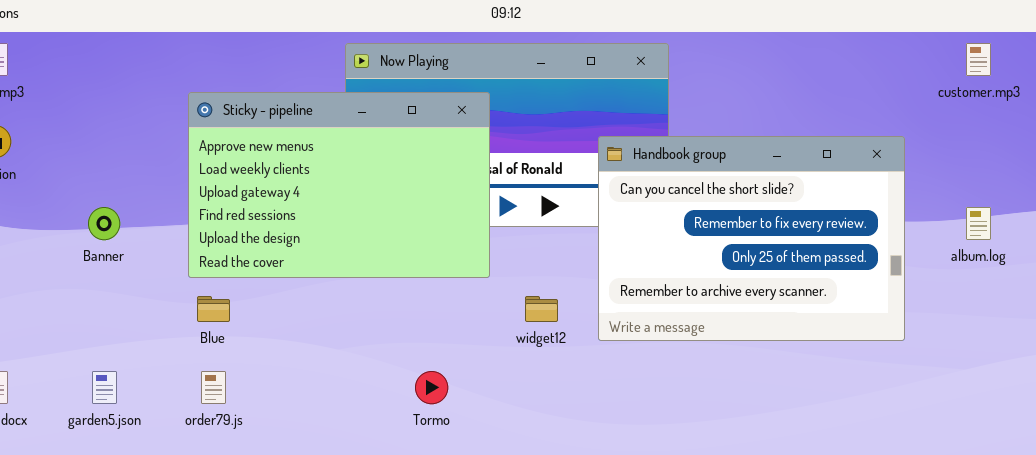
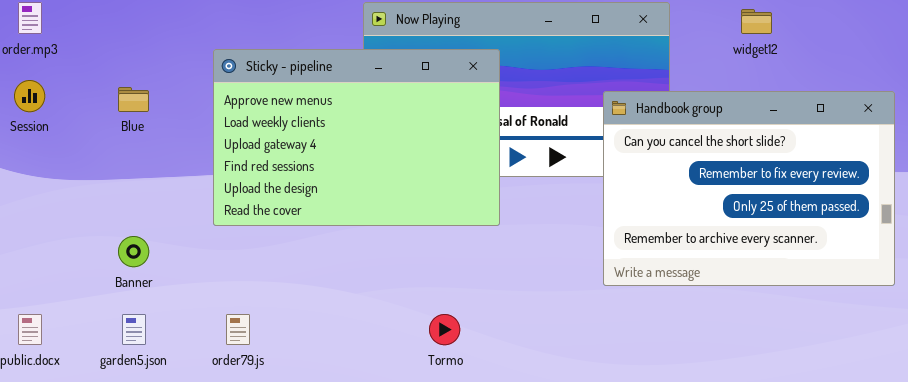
Banner: [88,207,120,240] -> [118,236,149,267], moved
Blue: [197,296,230,322] -> [118,87,149,112], moved
widget12: [525,296,558,322] -> [741,9,772,34], moved

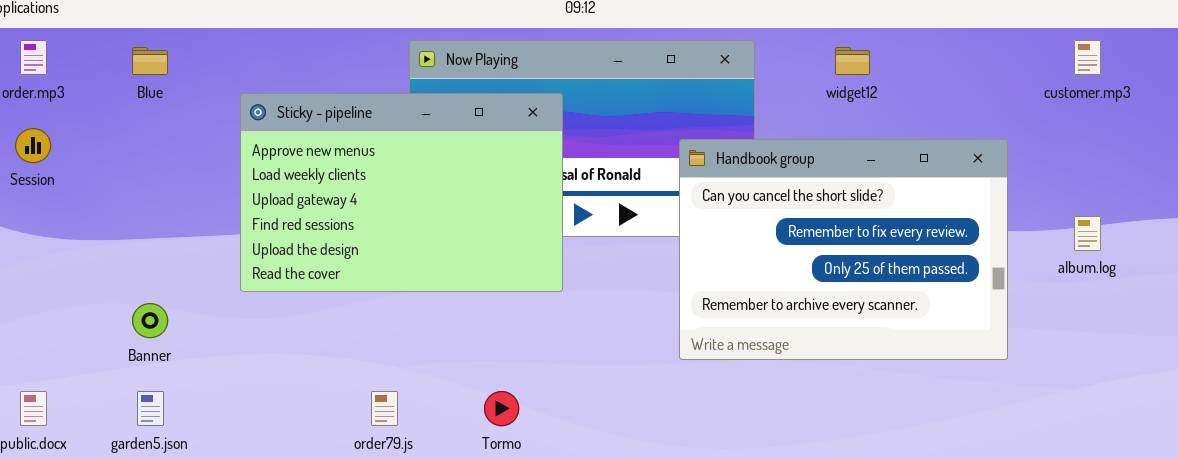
Blue: [118,87,149,112] -> [132,47,168,75], moved
order79.js: [226,314,250,345] -> [371,391,398,426], moved

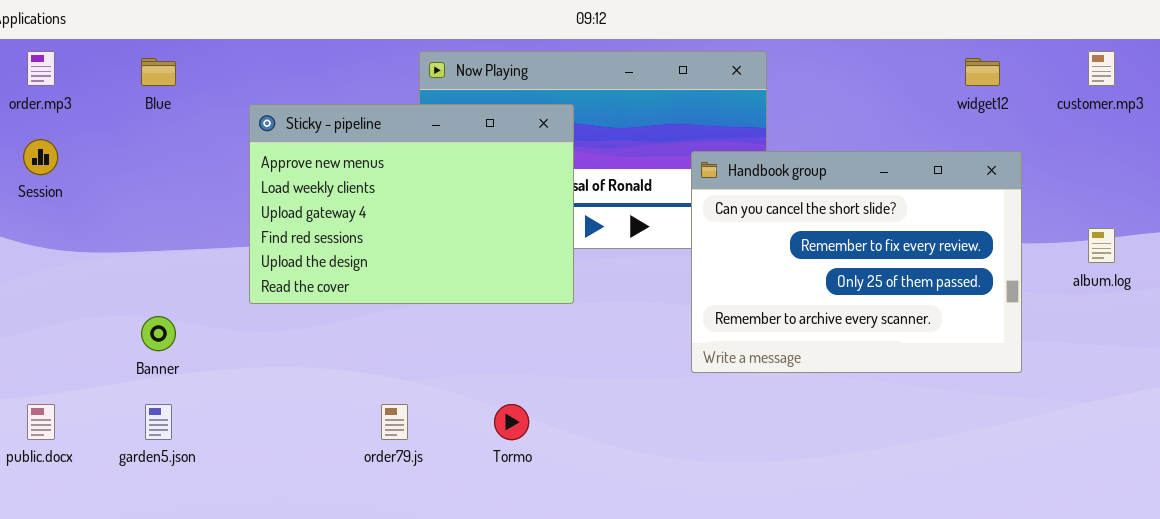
widget12: [835,47,870,75] -> [965,58,1000,86], moved

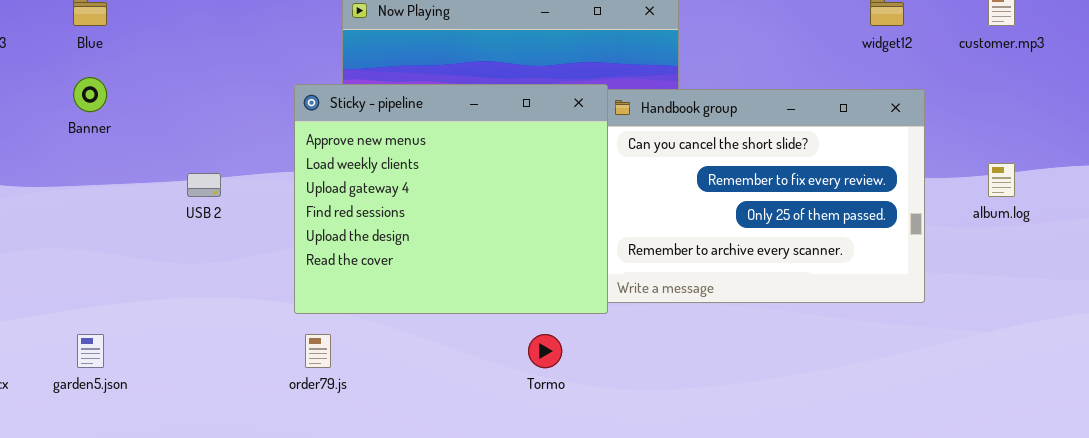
Sticky - pipeline: [249,104,574,304] -> [294,84,608,314], moved, resized
Banner: [141,316,176,351] -> [73,77,107,112], moved
Tormo: [494,404,529,440] -> [528,334,562,368], moved

